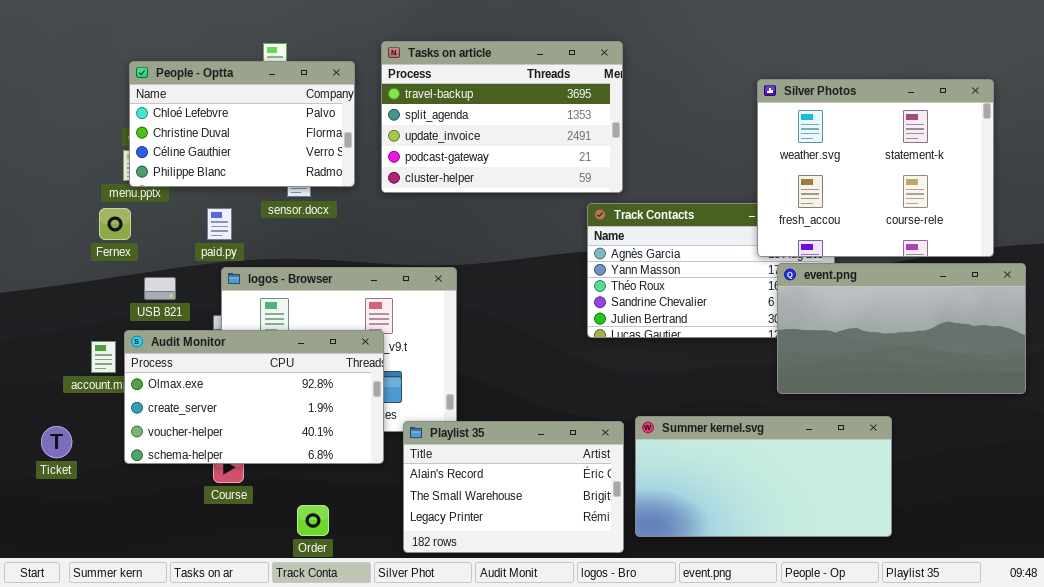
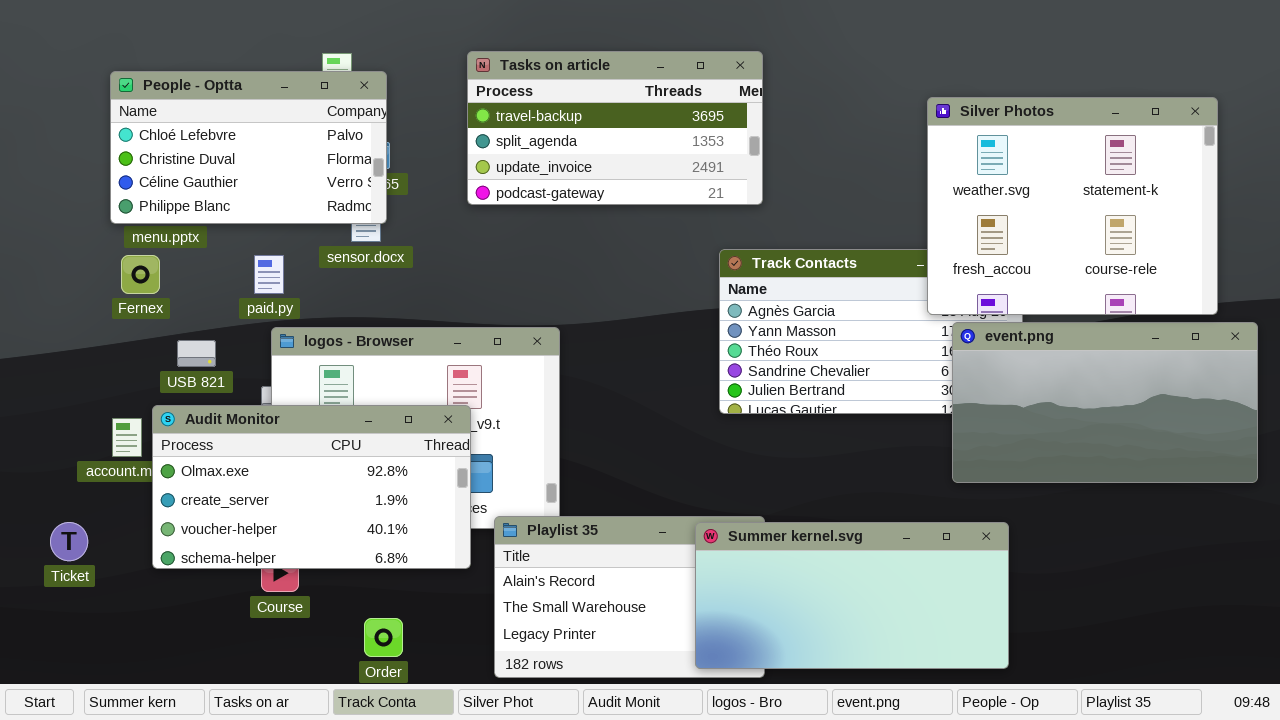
Tasks on article: [381,41,623,193] -> [467,51,763,205], resized
People - Optta: [129,61,355,187] -> [110,71,387,224], moved
Summer kernel.svg: [635,416,892,537] -> [695,522,1009,669], moved

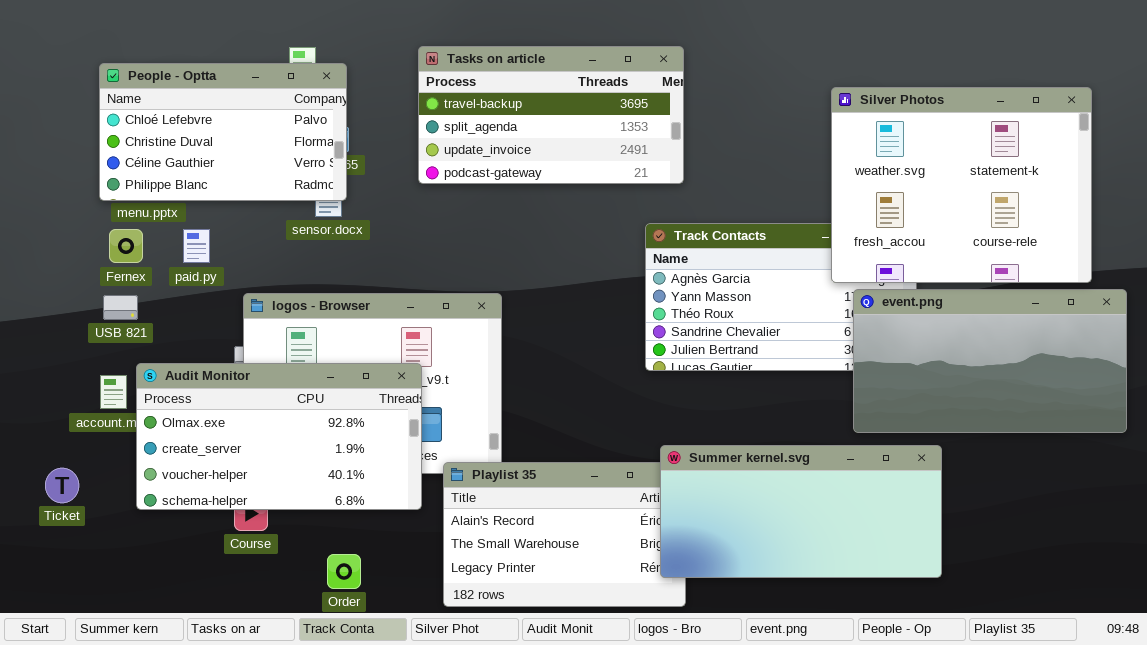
paid.py: [254,255,284,294] -> [183,229,210,263], moved
USB 821: [177,340,216,367] -> [103,295,138,320], moved
Summer kernel.svg: [695,522,1009,669] -> [660,445,942,578], moved

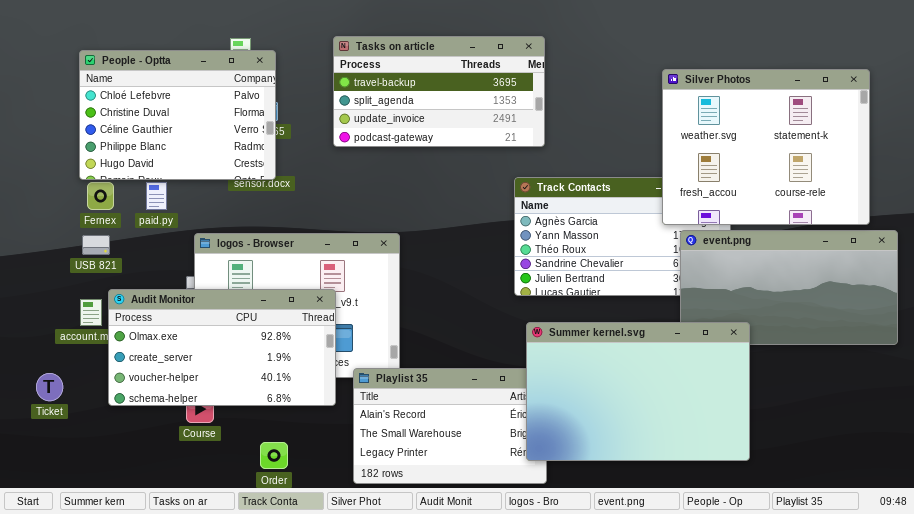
People - Optta: [99,63,347,201] -> [79,50,276,180], resized
Summer kernel.svg: [660,445,942,578] -> [526,322,750,461], resized

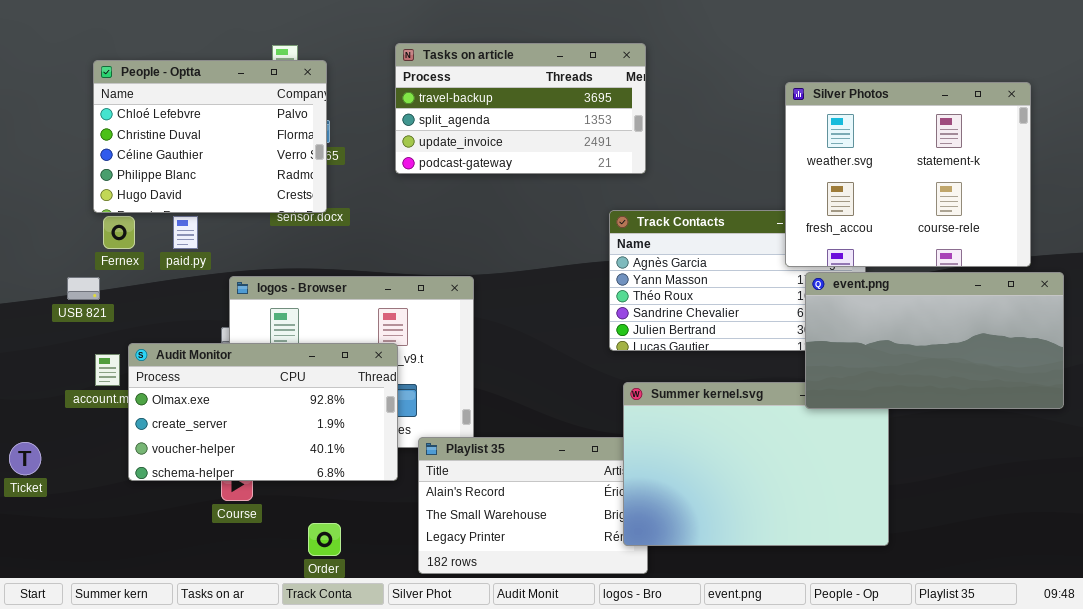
event.png: [680,230,898,345] -> [805,272,1064,409], raised
USB 821: [82,235,110,255] -> [67,277,100,300], moved
Ticket: [36,373,63,401] -> [9,442,41,475], moved

